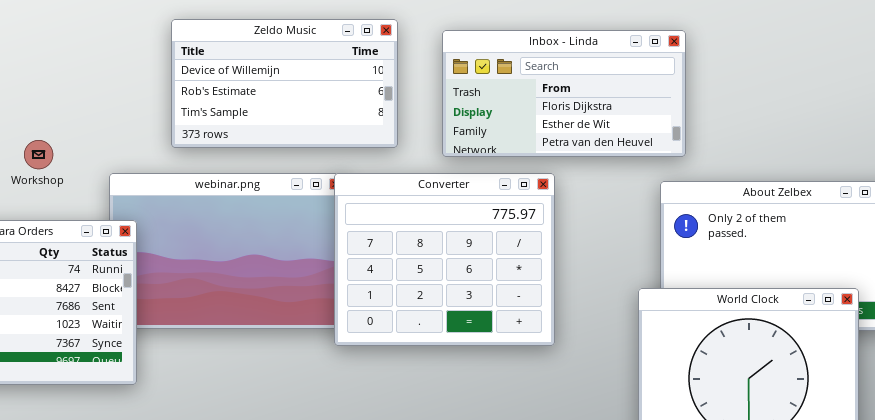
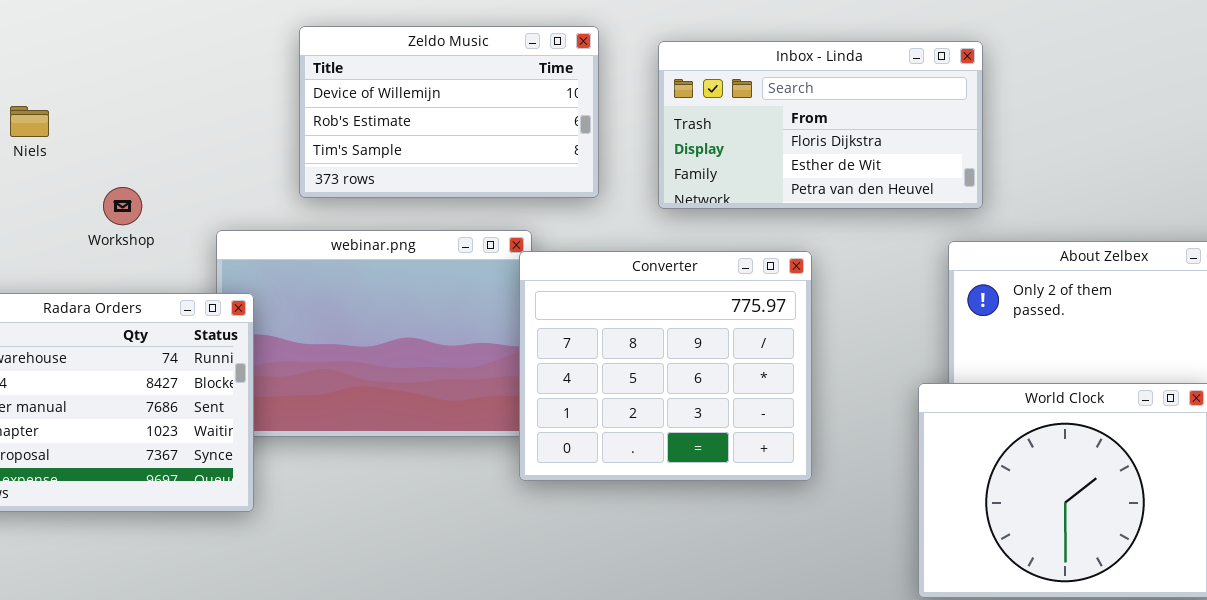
Converter: [334,173,555,346] -> [519,251,812,481], moved

